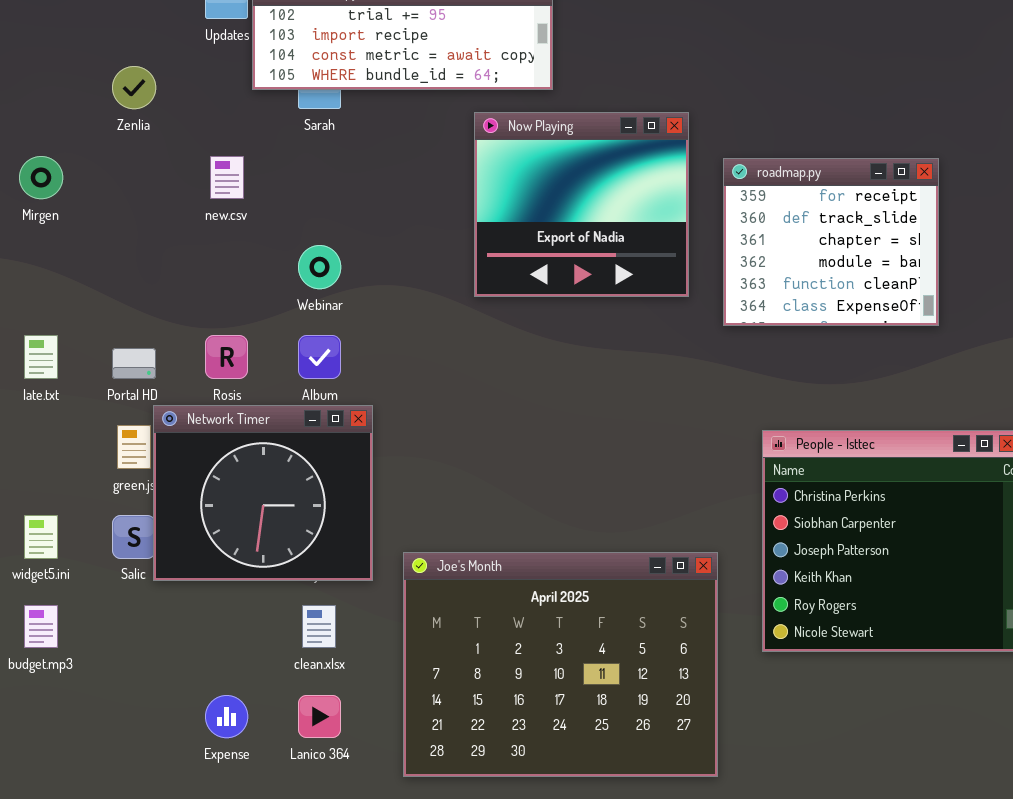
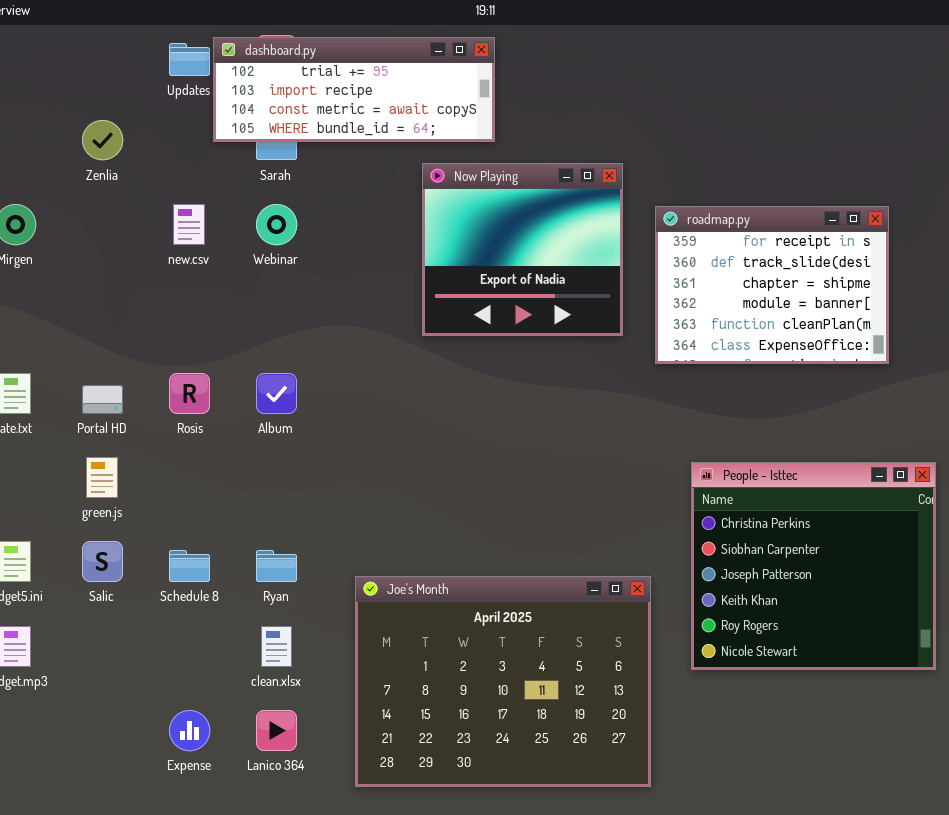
roadmap.py: [723,158,939,326] -> [655,206,889,364], resized
Webinar: [298,245,341,289] -> [256,204,297,245], moved
Network Timer: [153,405,373,581] -> none, closed

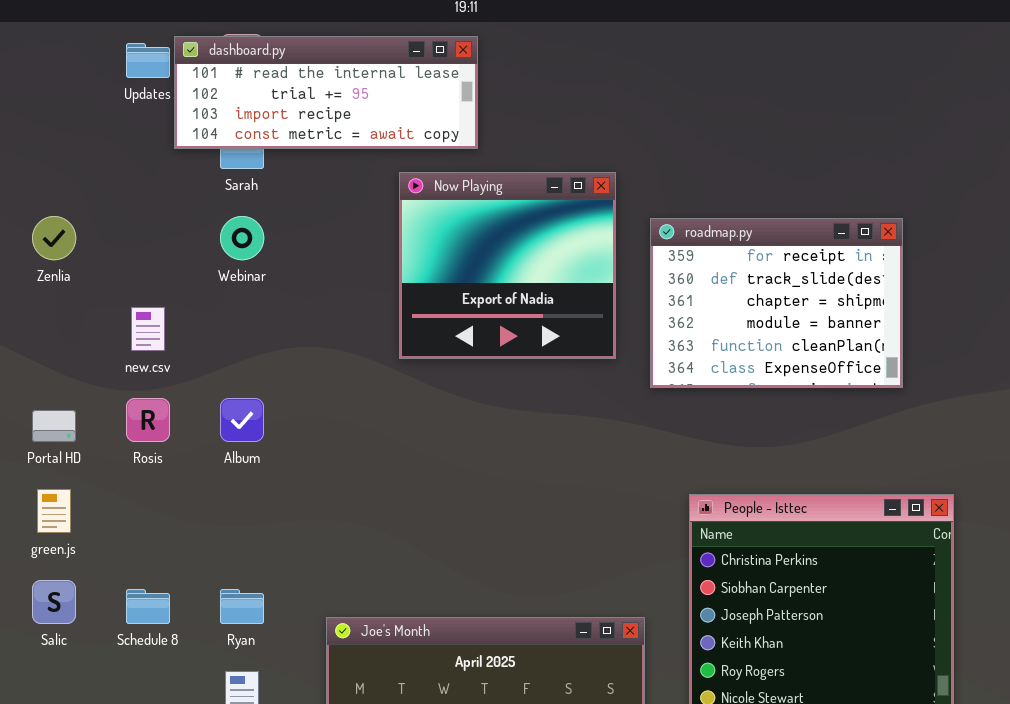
dashboard.py: [213,37,495,142] -> [174,36,478,149], scrolled up 1 row
Zenlia: [82,120,123,160] -> [32,216,76,260], moved
new.csv: [173,204,205,245] -> [131,307,165,351], moved

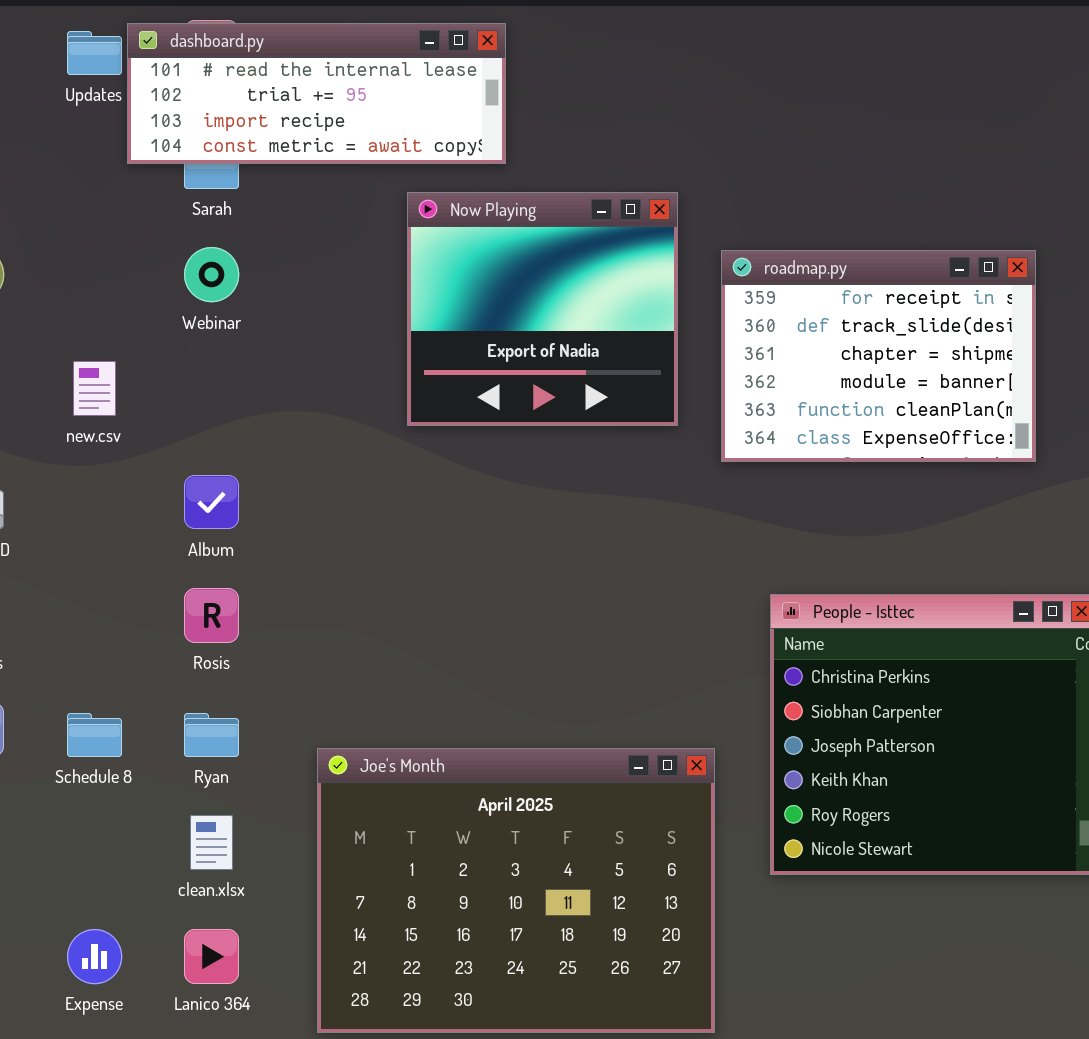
Rosis: [126,398,170,442] -> [184,588,239,643], moved

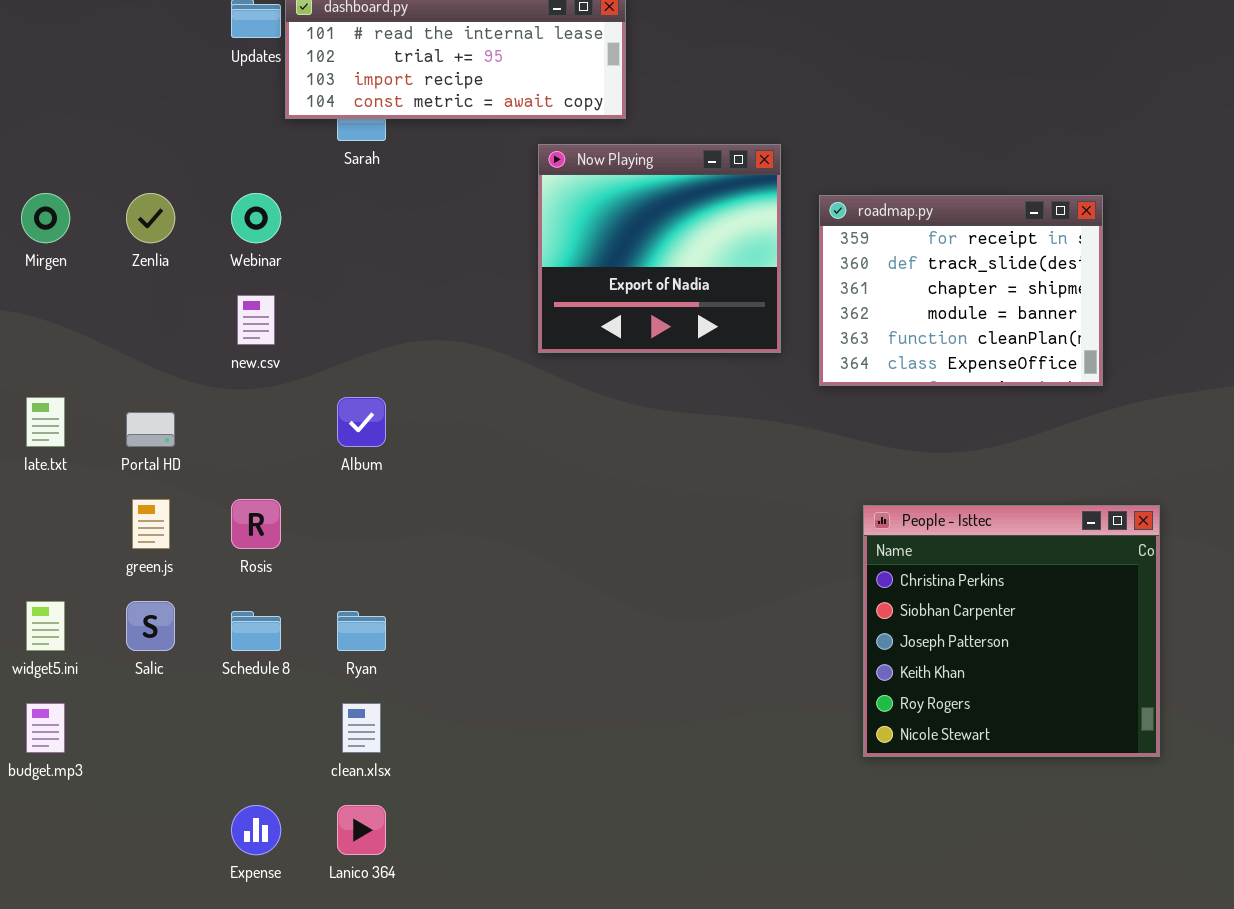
Webinar: [184,247,239,302] -> [231,193,281,243], moved
Rosis: [184,588,239,643] -> [231,499,281,549], moved
Joe's Month: [317,748,715,1033] -> none, closed

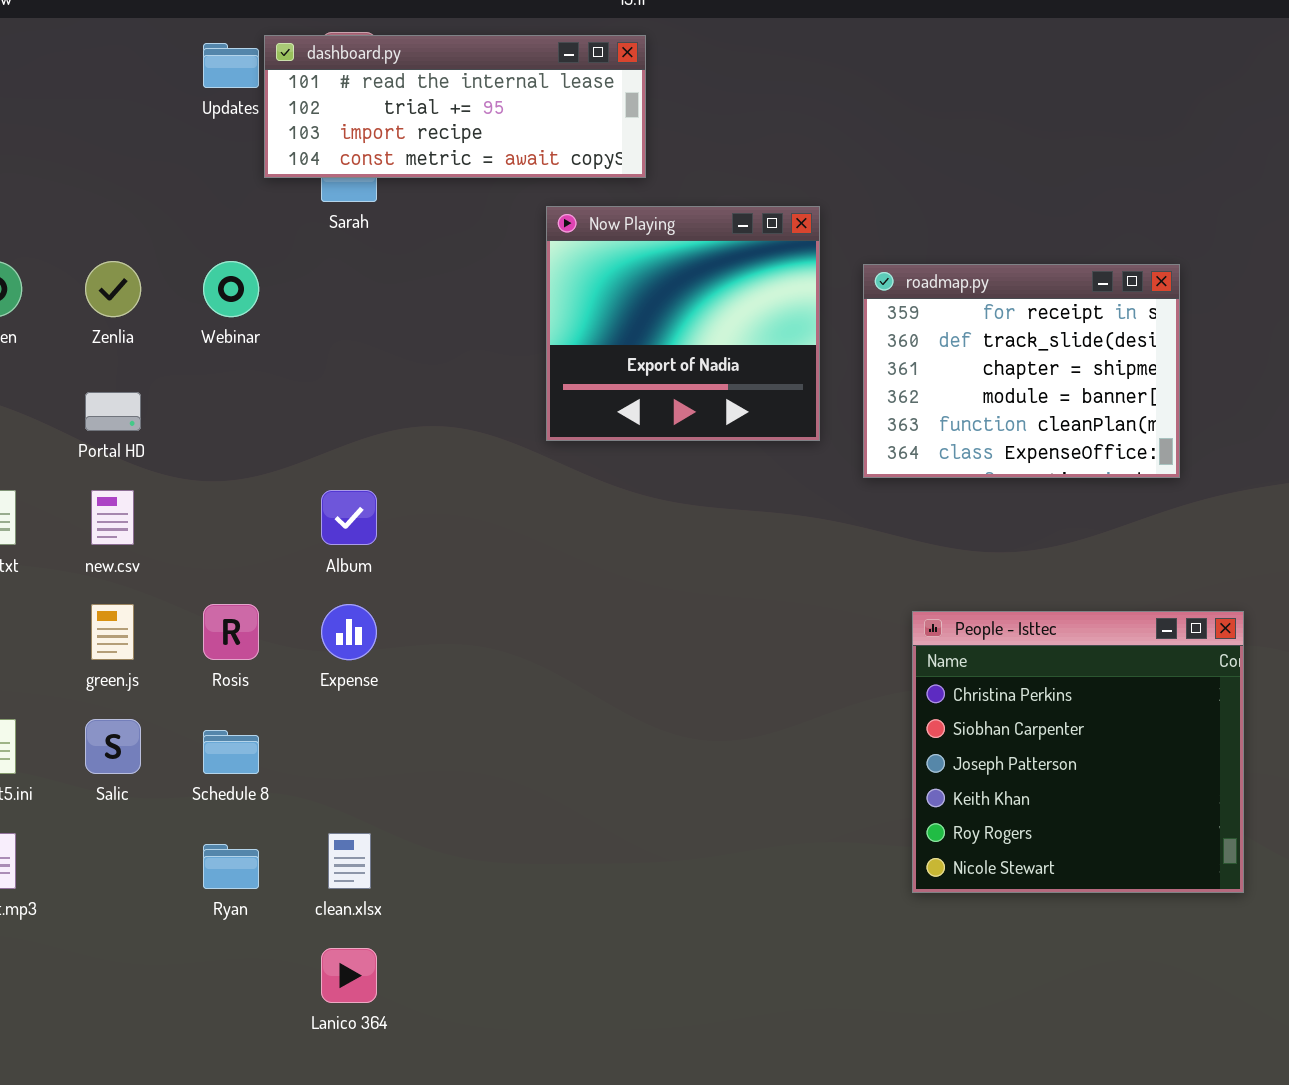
new.csv: [237,295,275,345] -> [91,490,134,545], moved
Portal HD: [126,412,175,447] -> [85,392,141,431], moved
Ryan: [337,611,386,651] -> [203,844,259,889], moved
Expense: [231,805,281,855] -> [321,604,377,660], moved

